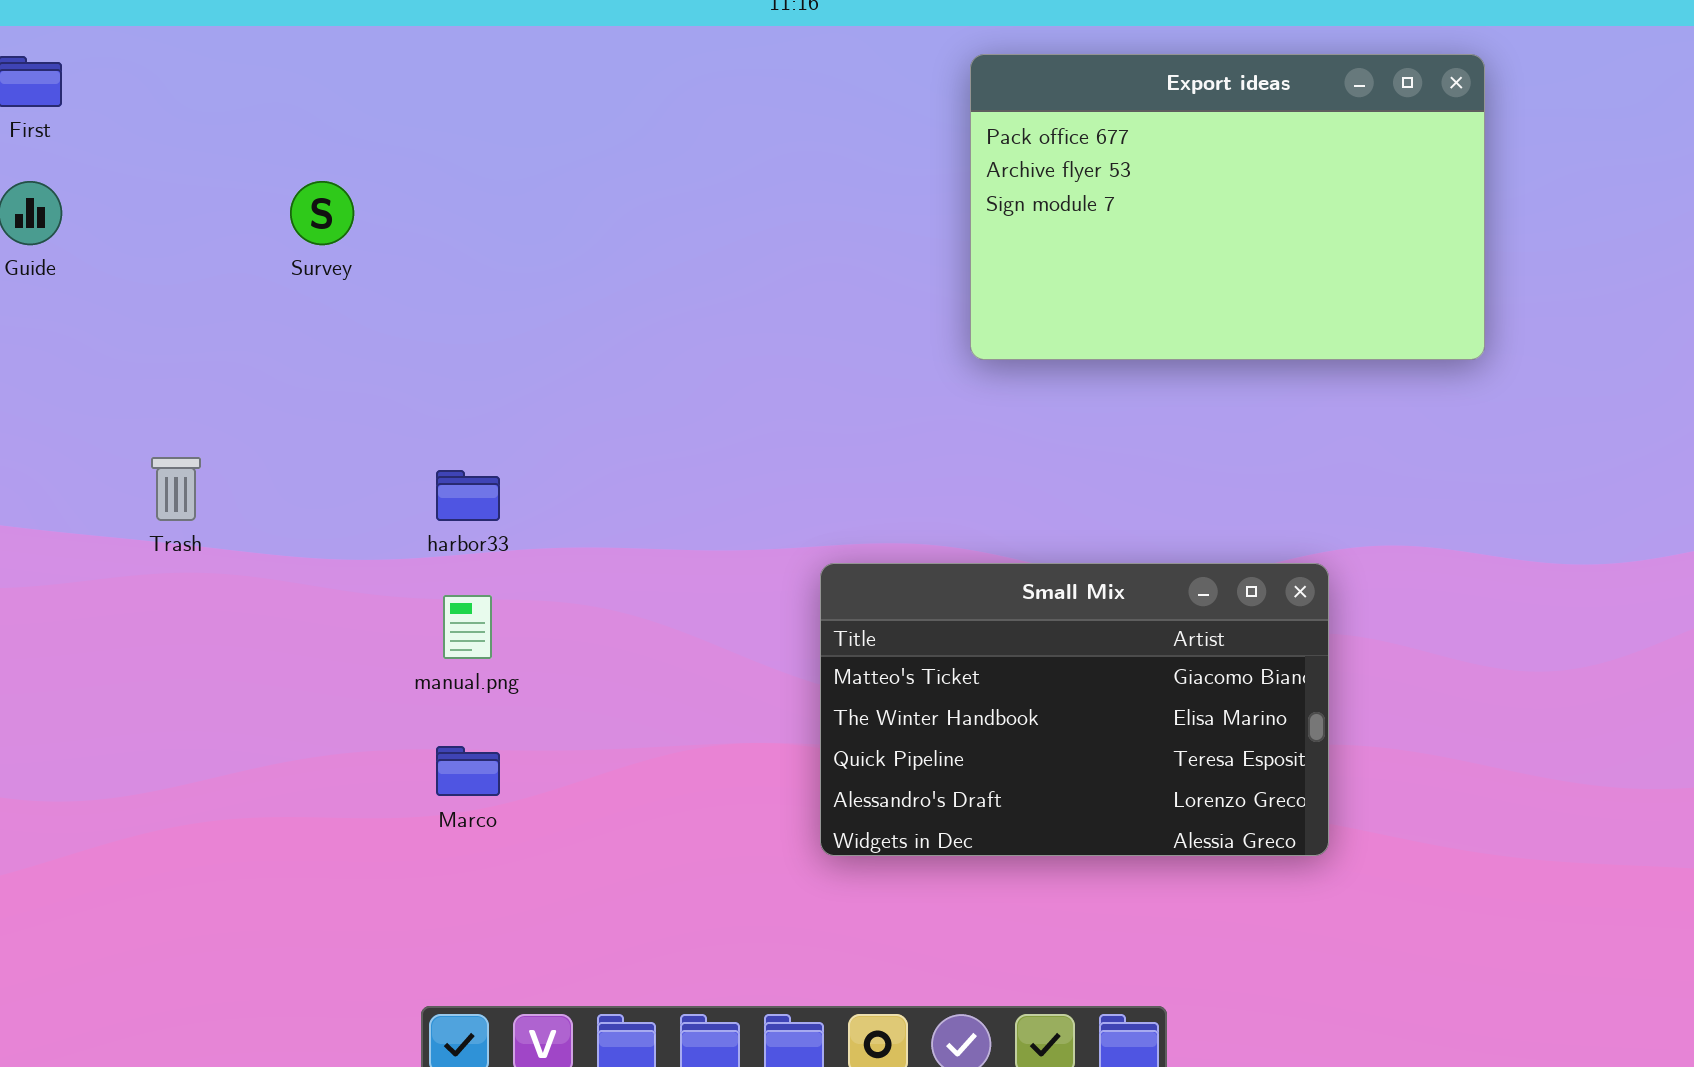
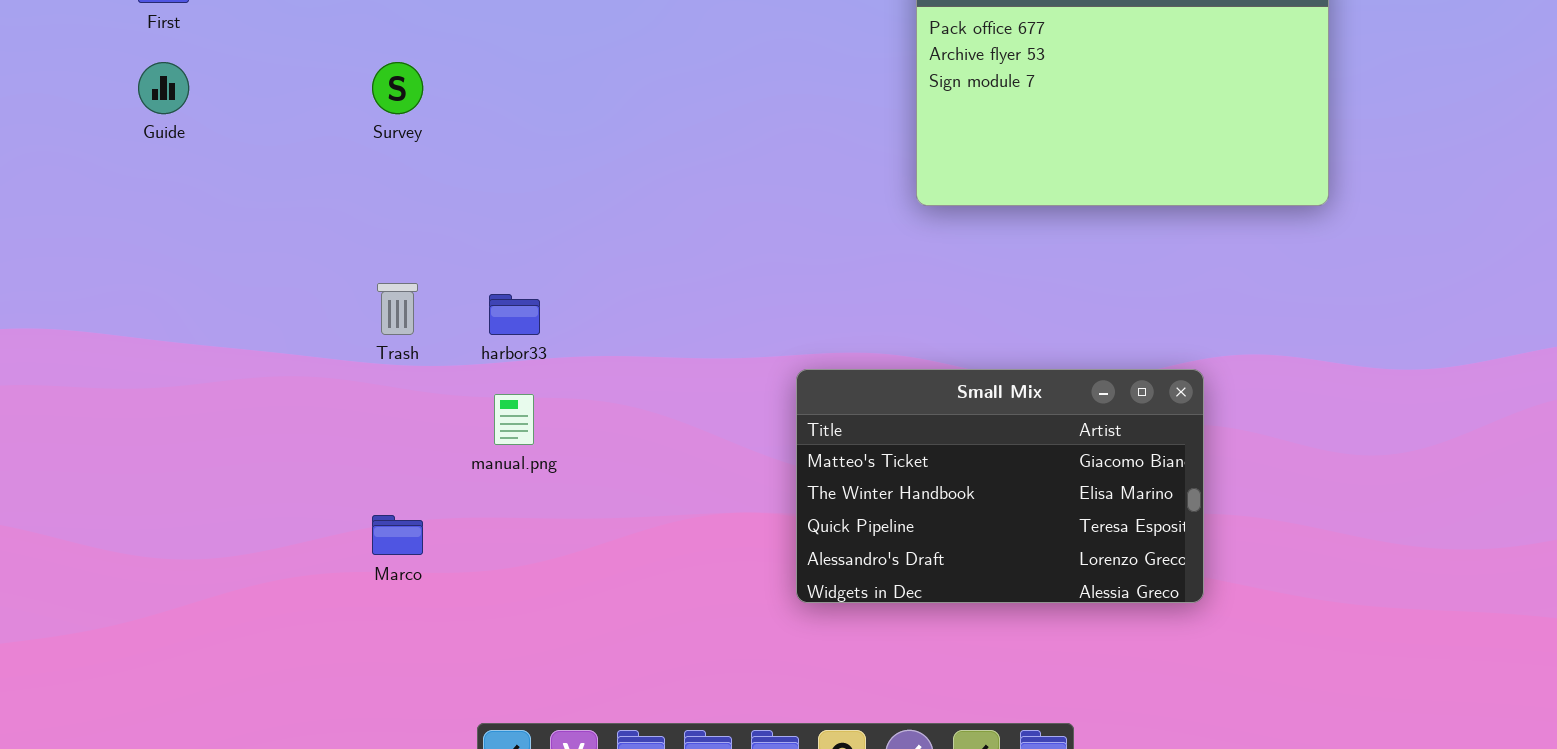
Trash: [151,457,201,521] -> [377,283,418,335], moved
Marco: [436,746,500,796] -> [372,515,423,555], moved

